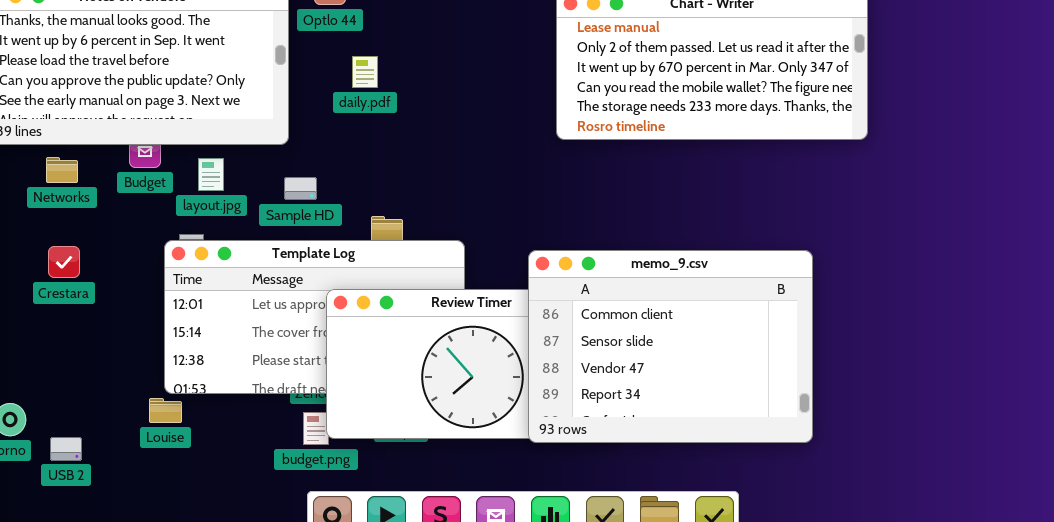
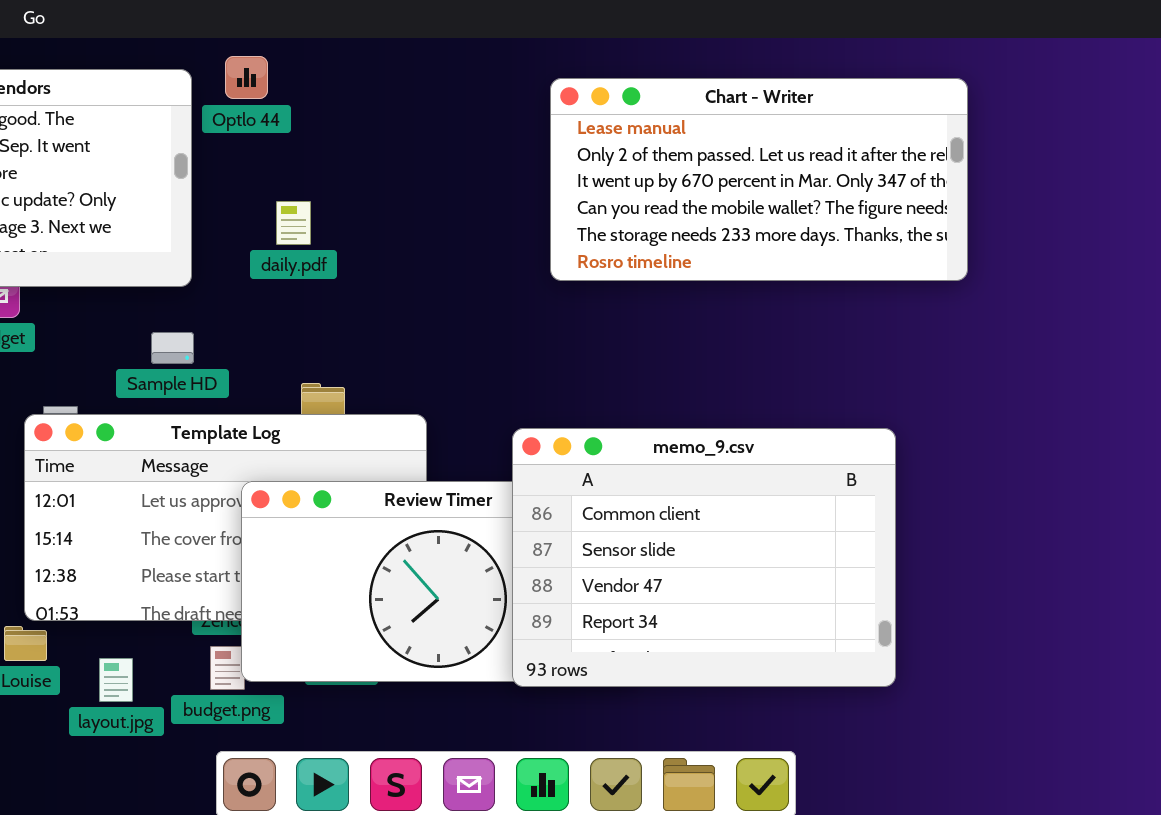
daily.pdf: [352,56,378,88] -> [276,201,311,245], moved
layout.jpg: [198,158,224,191] -> [99,658,133,702], moved
Sample HD: [284,177,317,200] -> [151,332,194,364], moved

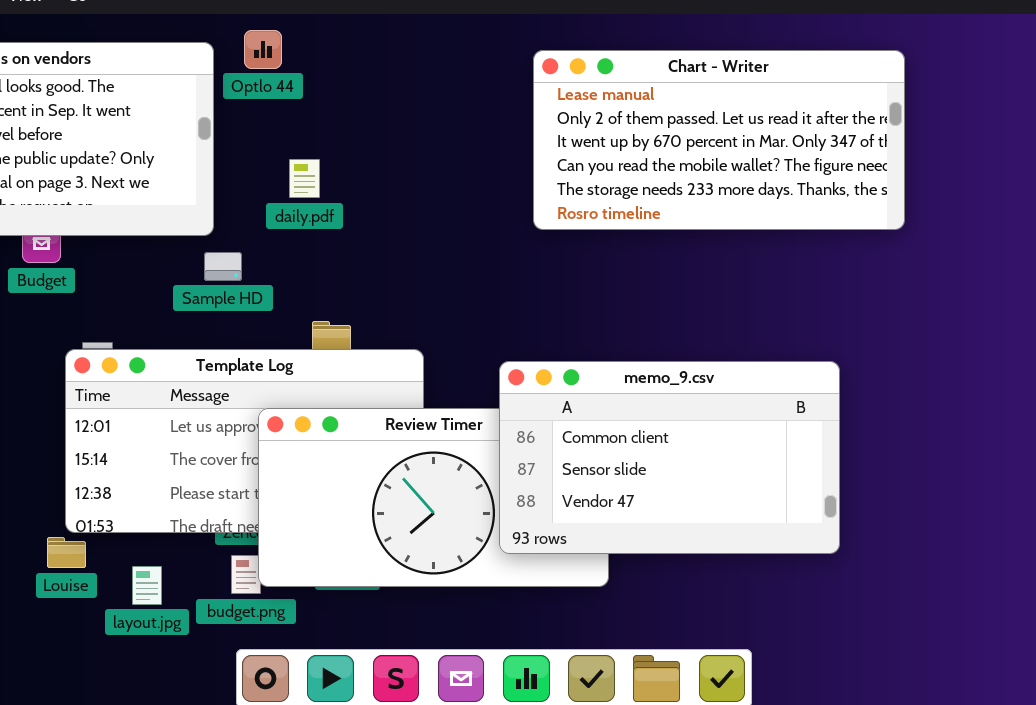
Sample HD: [151,332,194,364] -> [204,252,242,281], moved
memo_9.csv: [512,428,896,687] -> [499,361,840,554], resized

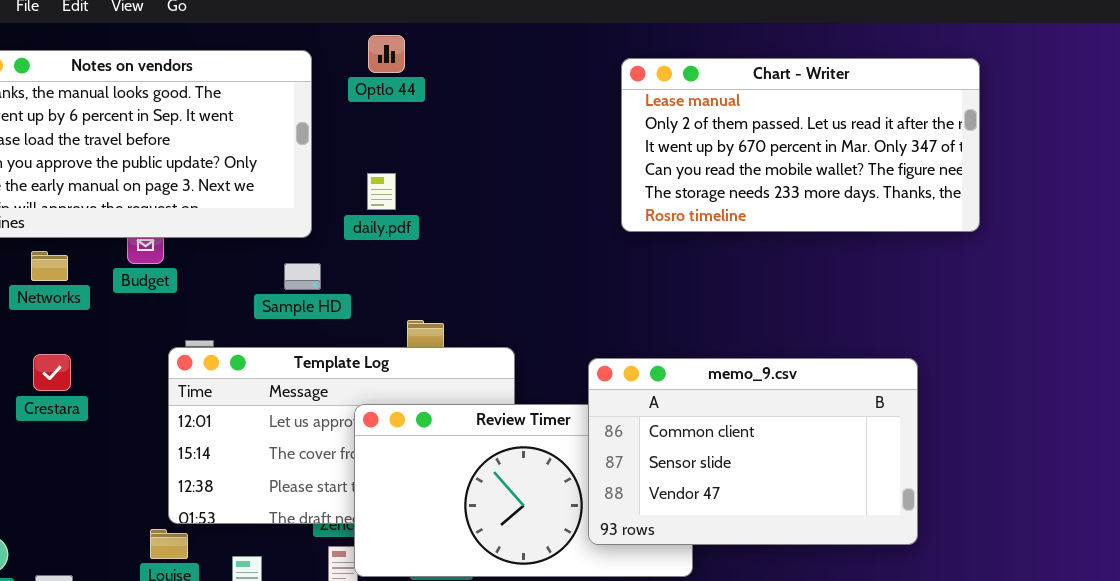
Optlo 44: [244,30,282,69] -> [368,35,405,73], moved
daily.pdf: [289,159,320,198] -> [367,173,396,210], moved
Sample HD: [204,252,242,281] -> [284,263,321,290], moved

